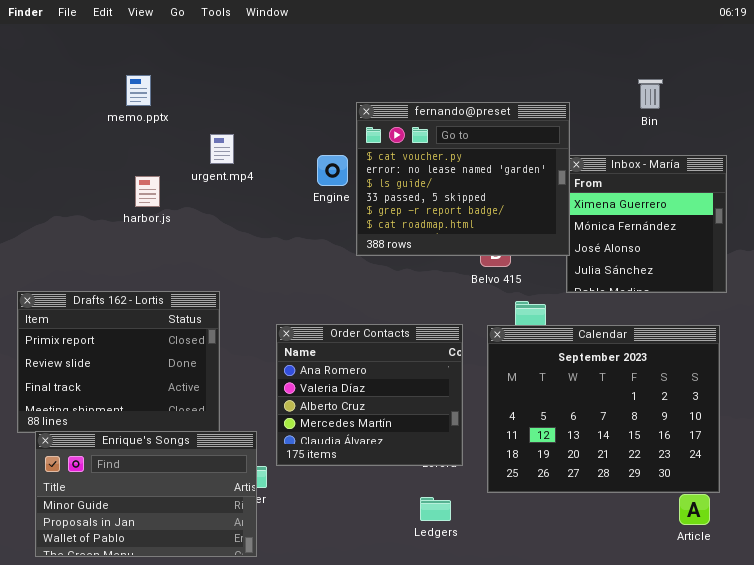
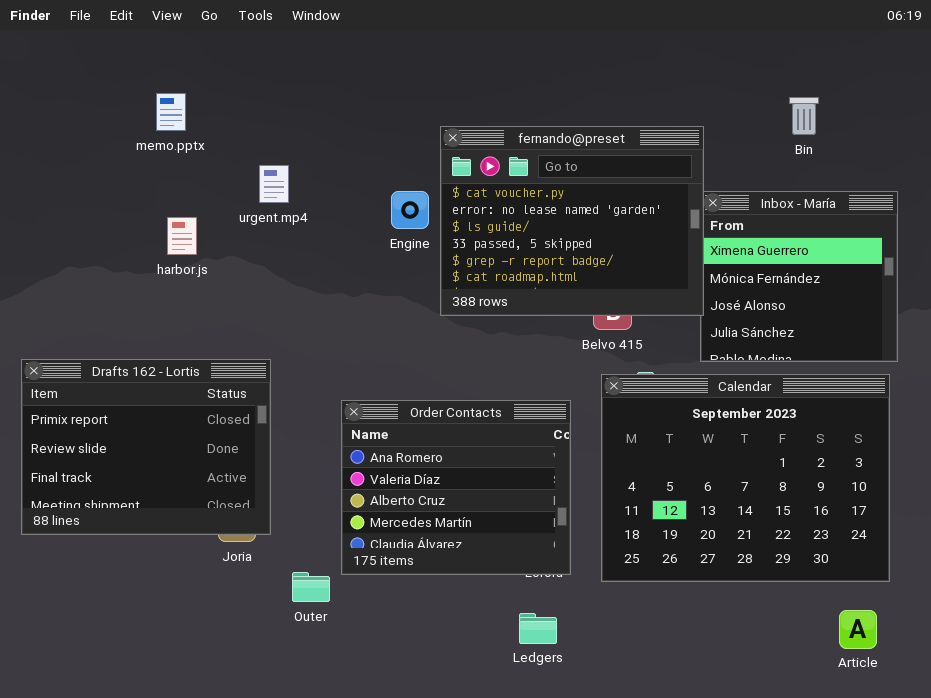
Calendar: [487,325,720,493] -> [601,374,890,582], moved
Enrique's Songs: [35,431,257,557] -> none, closed

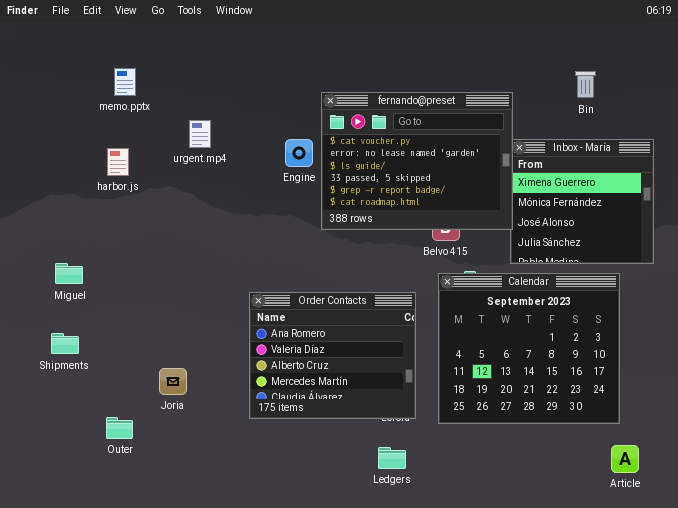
harbor.js: [167,217,197,255] -> [107,148,129,176], moved
Drafts 162 - Lortis: [21,359,271,535] -> none, closed
Calendar: [601,374,890,582] -> [438,273,620,424], resized
Outer: [292,572,330,602] -> [106,417,133,439], moved

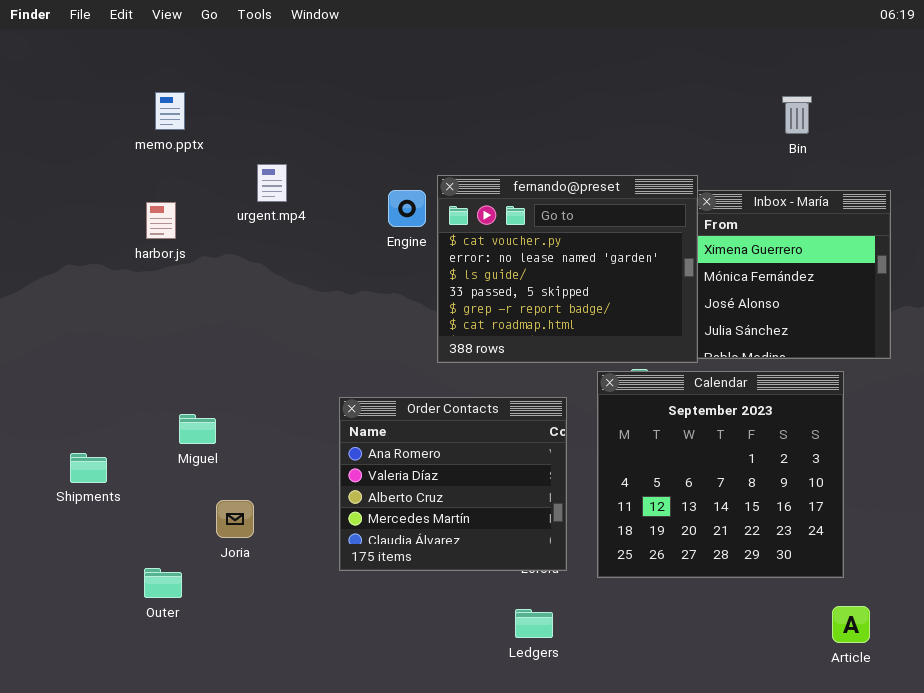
fernando@preset: [321,92,513,230] -> [437,175,698,363], moved
Miguel: [55,263,83,284] -> [179,414,216,444], moved

